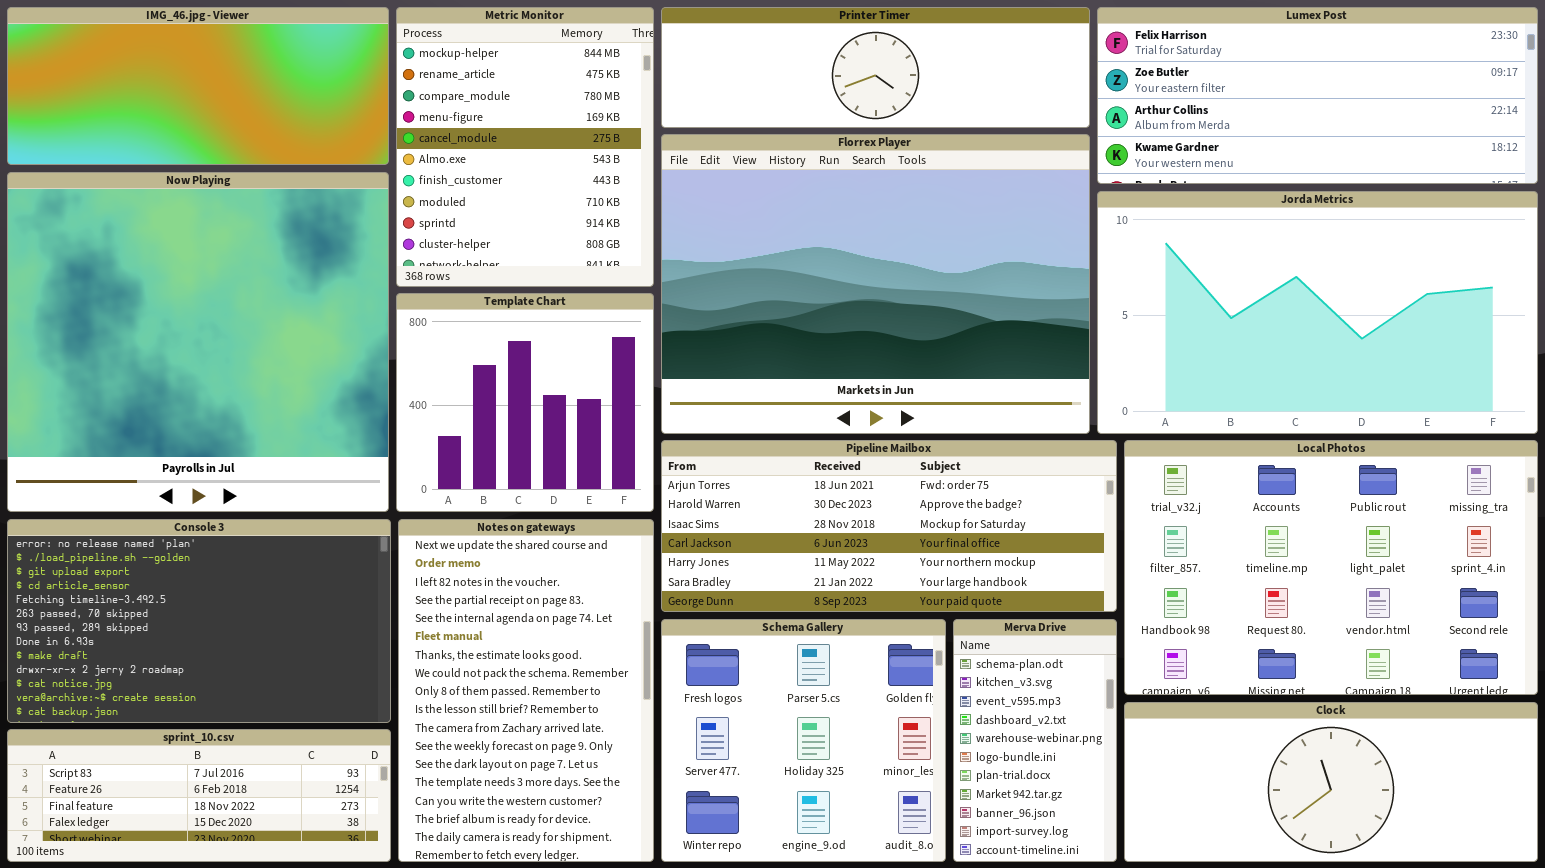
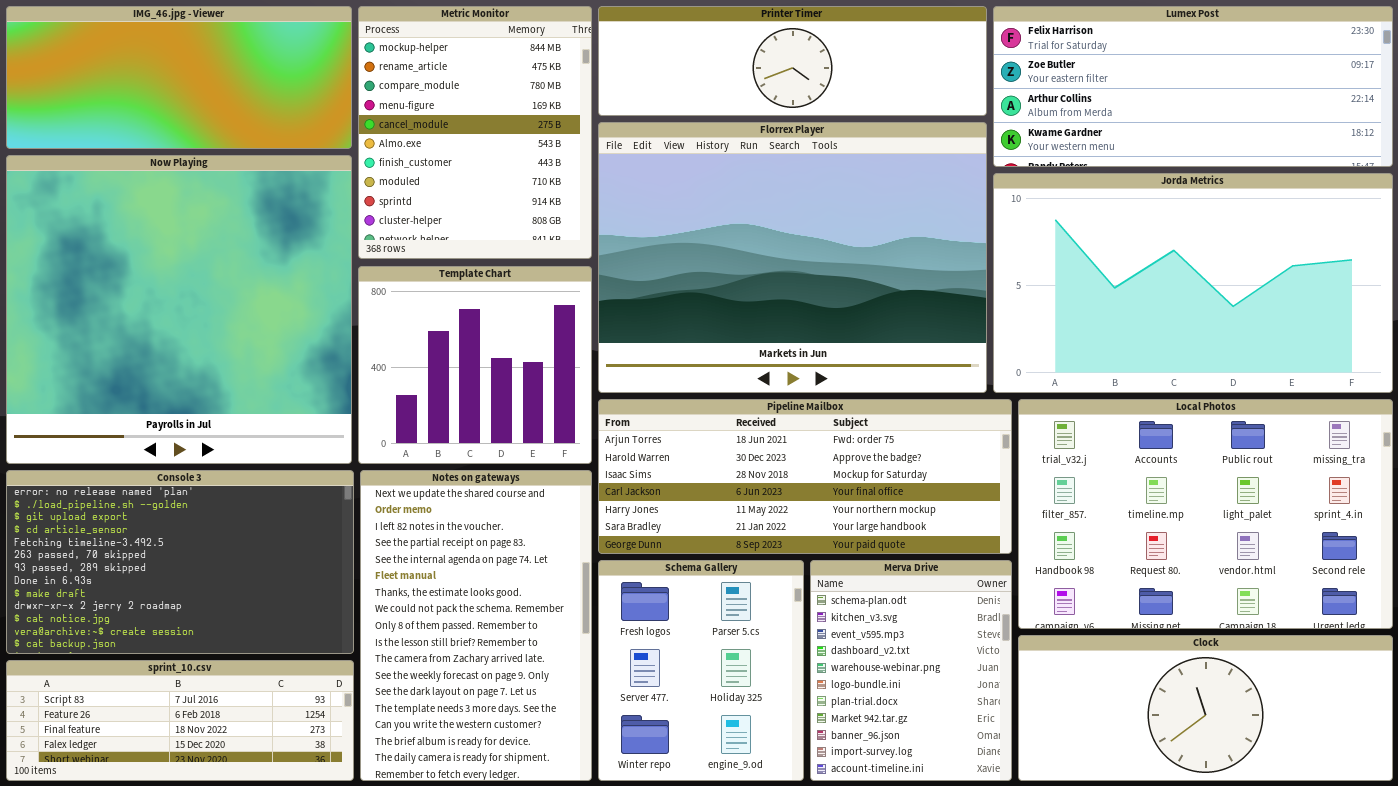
Schema Gallery: [661,619,946,862] -> [598,560,804,781], resized
Merva Drive: [953,619,1117,862] -> [810,560,1012,781], resized

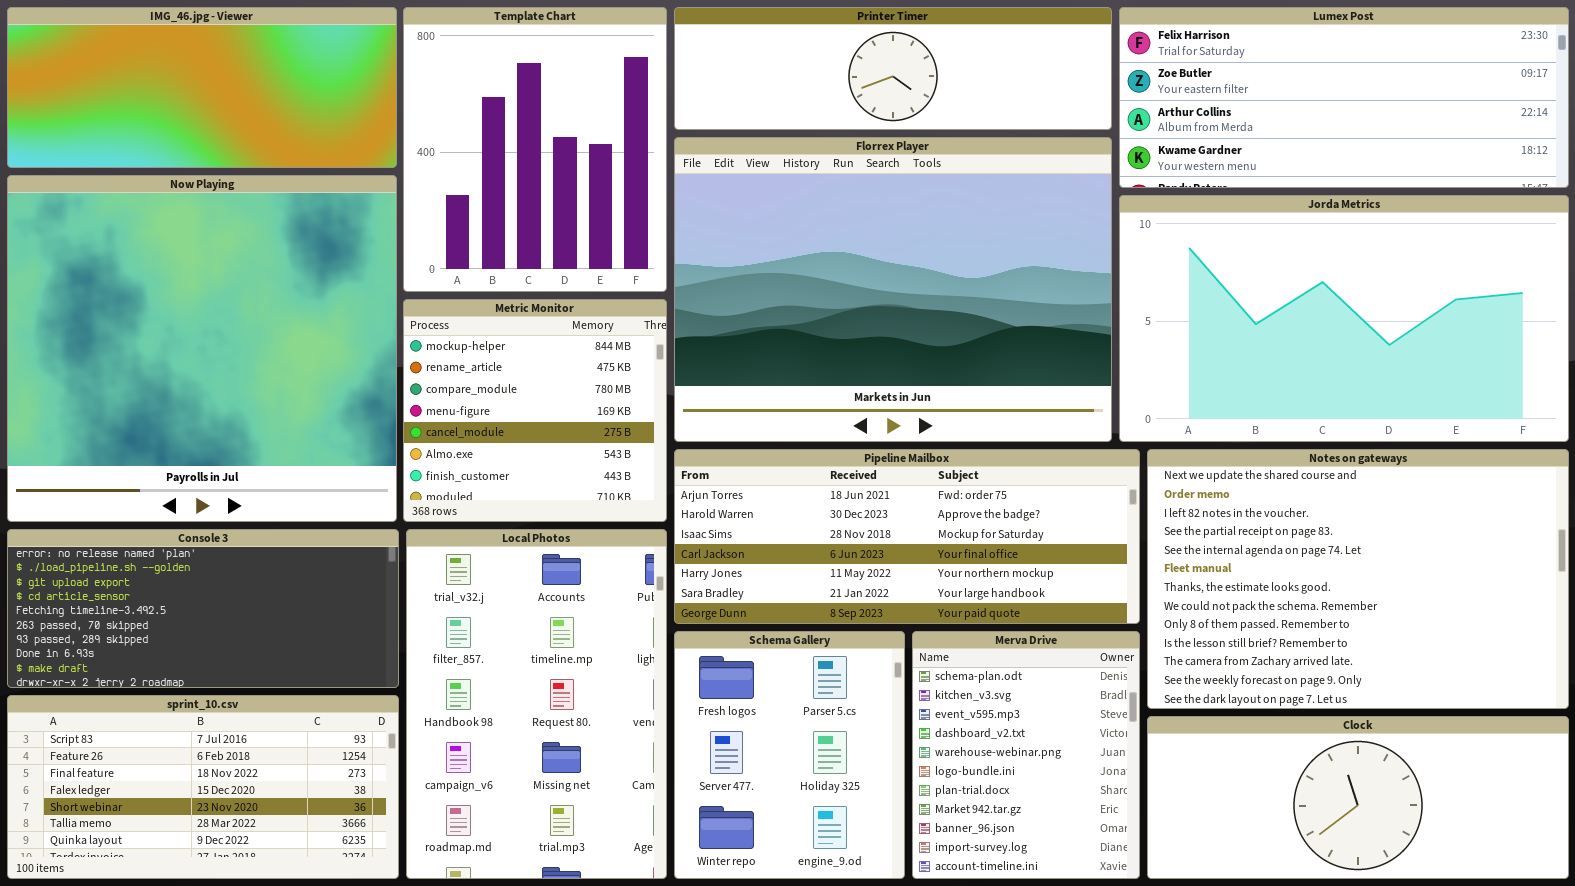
Metric Monitor: [358,6,592,259] -> [403,299,667,522], moved, resized
Template Chart: [358,266,592,464] -> [403,7,667,292], moved, resized
Local Photos: [1018,399,1393,629] -> [406,529,667,879], moved, resized
Console 3: [6,470,354,654] -> [7,529,399,688], resized
Notes on gateways: [360,470,592,781] -> [1147,449,1569,709], moved, resized
sprint_10.csv: [6,660,354,781] -> [7,695,399,879], resized

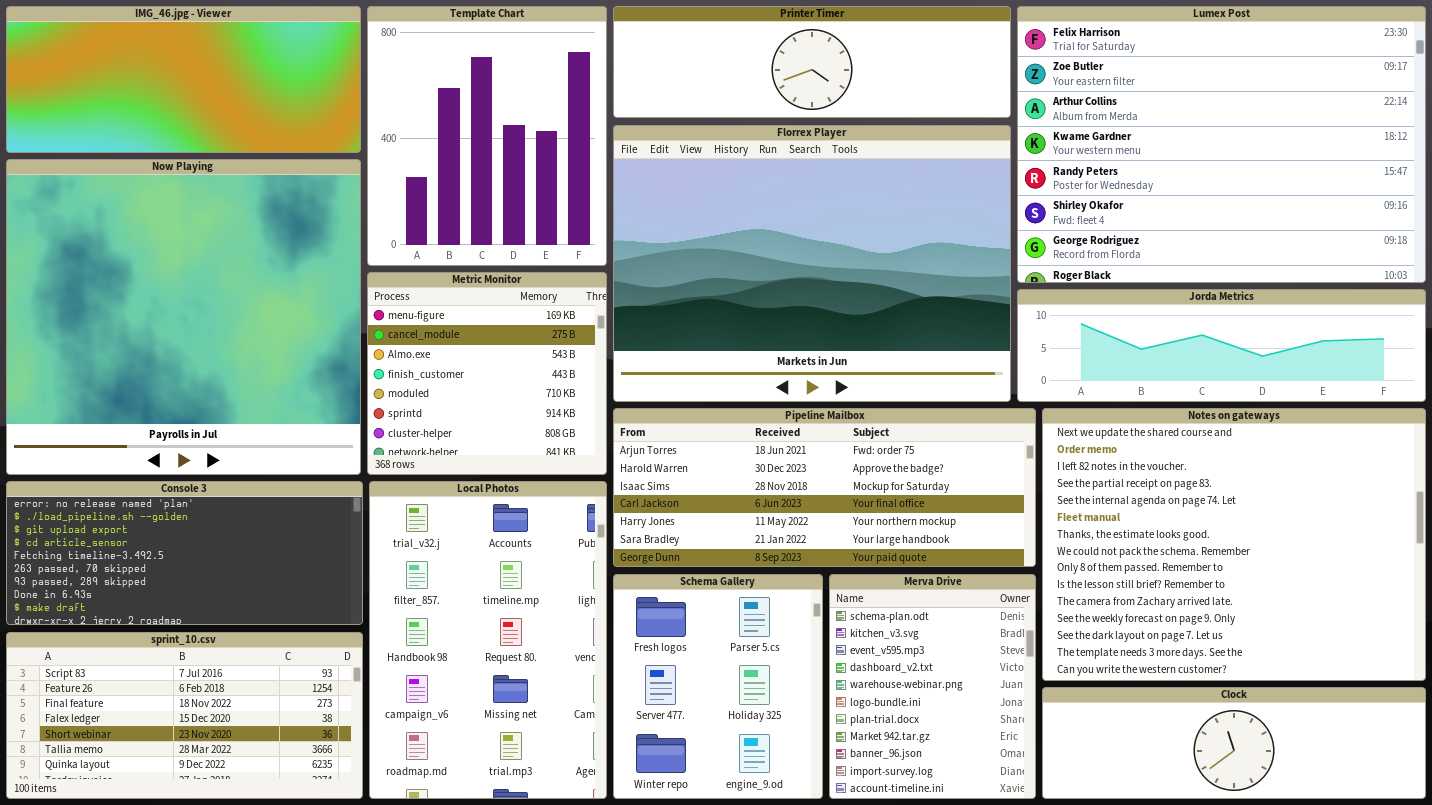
Lumex Post: [1119,7,1569,188] -> [1017,6,1426,283], resized
Jorda Metrics: [1119,195,1569,442] -> [1017,289,1426,402], resized
Metric Monitor: [403,299,667,522] -> [367,272,607,475], scrolled down 3 rows
Notes on gateways: [1147,449,1569,709] -> [1042,408,1426,681], resized
Clock: [1147,716,1569,879] -> [1042,687,1426,799], resized

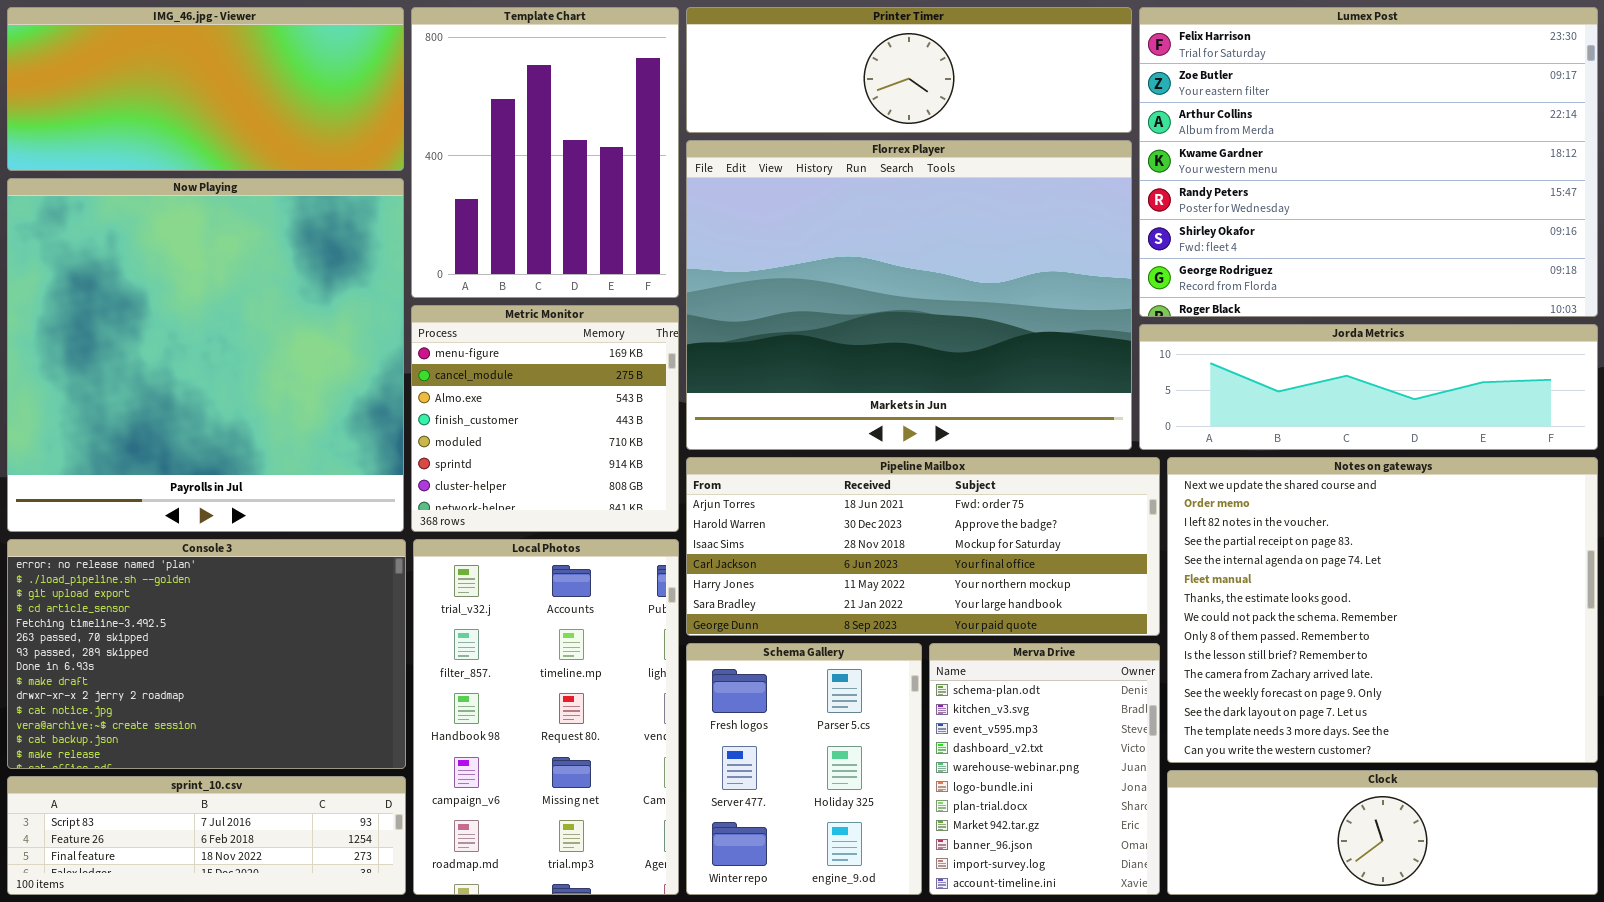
Console 3: [6,481,363,625] -> [7,539,406,769], resized
sprint_10.csv: [6,632,363,799] -> [7,776,406,895], resized

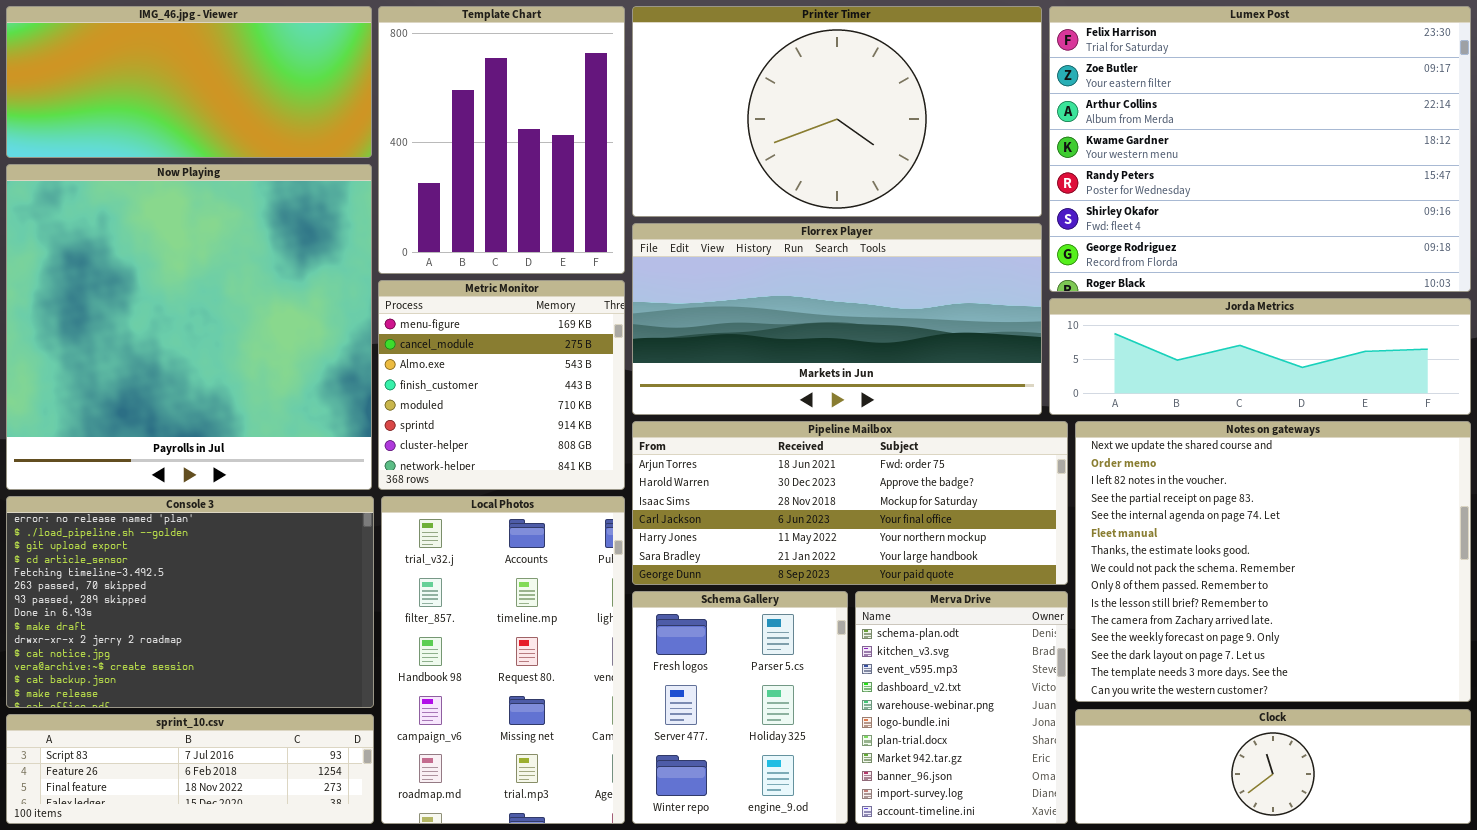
Printer Timer: [686,7,1132,133] -> [632,6,1042,217], resized
Florrex Player: [686,140,1132,450] -> [632,223,1042,415], resized

